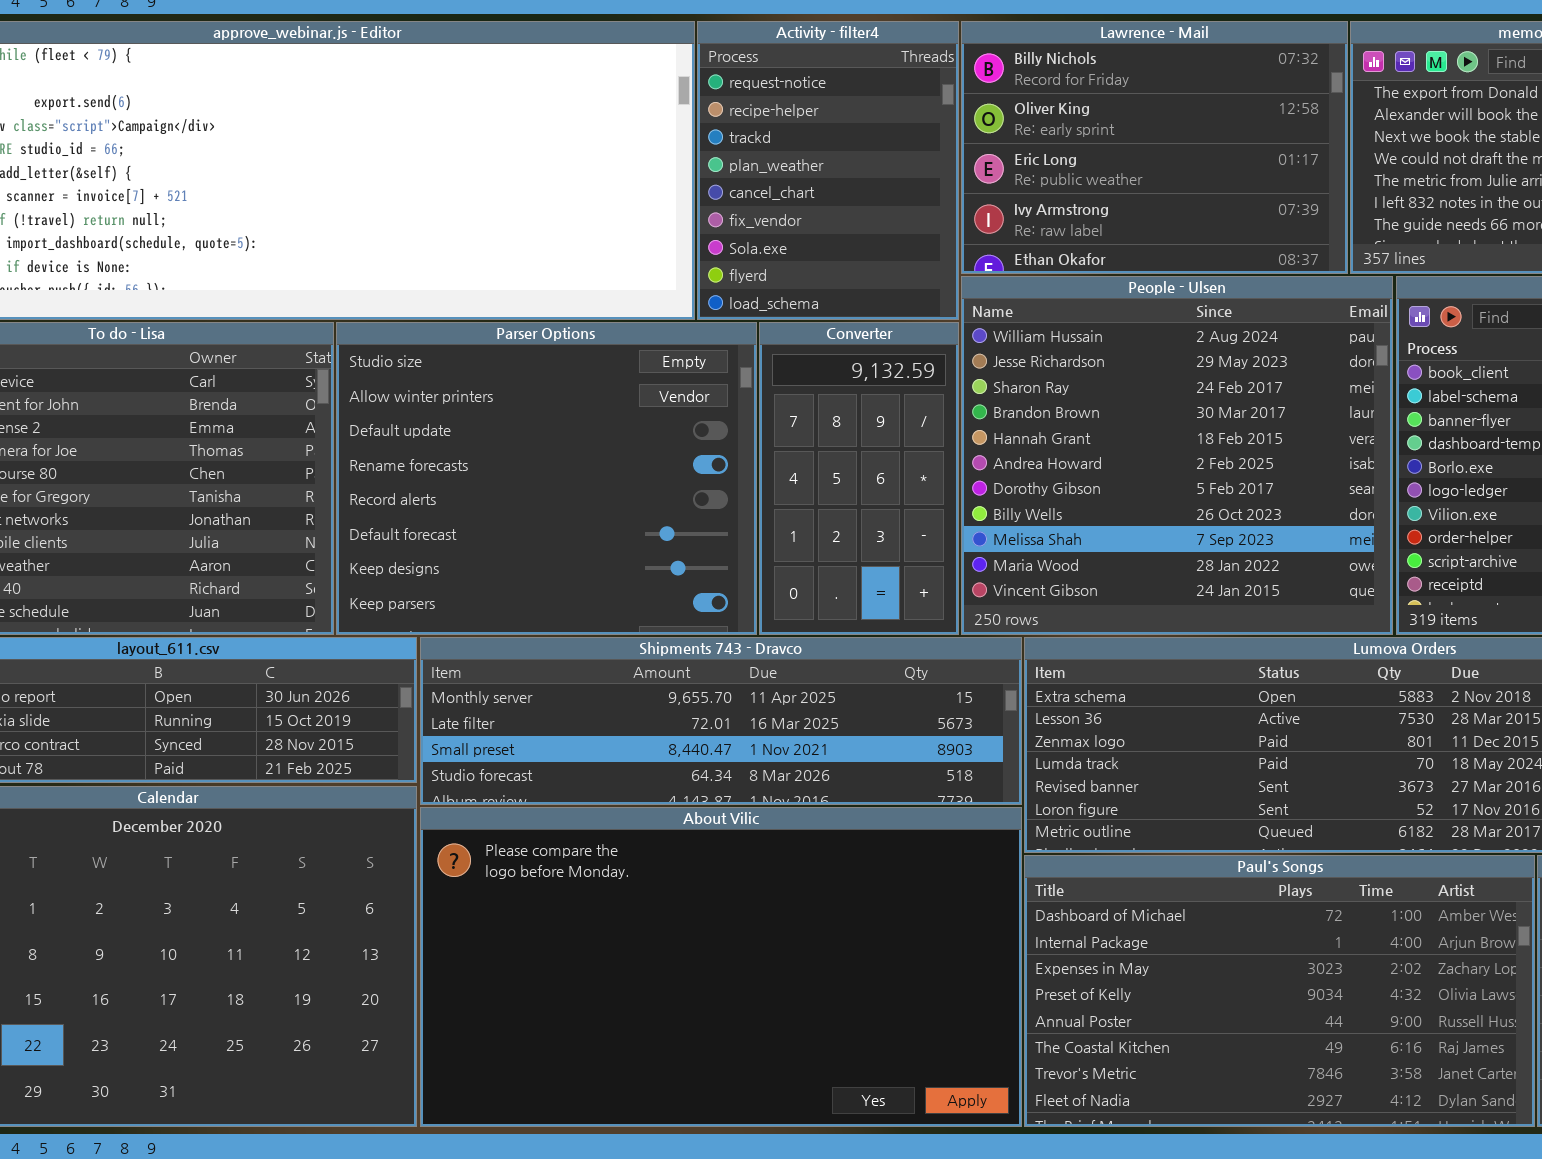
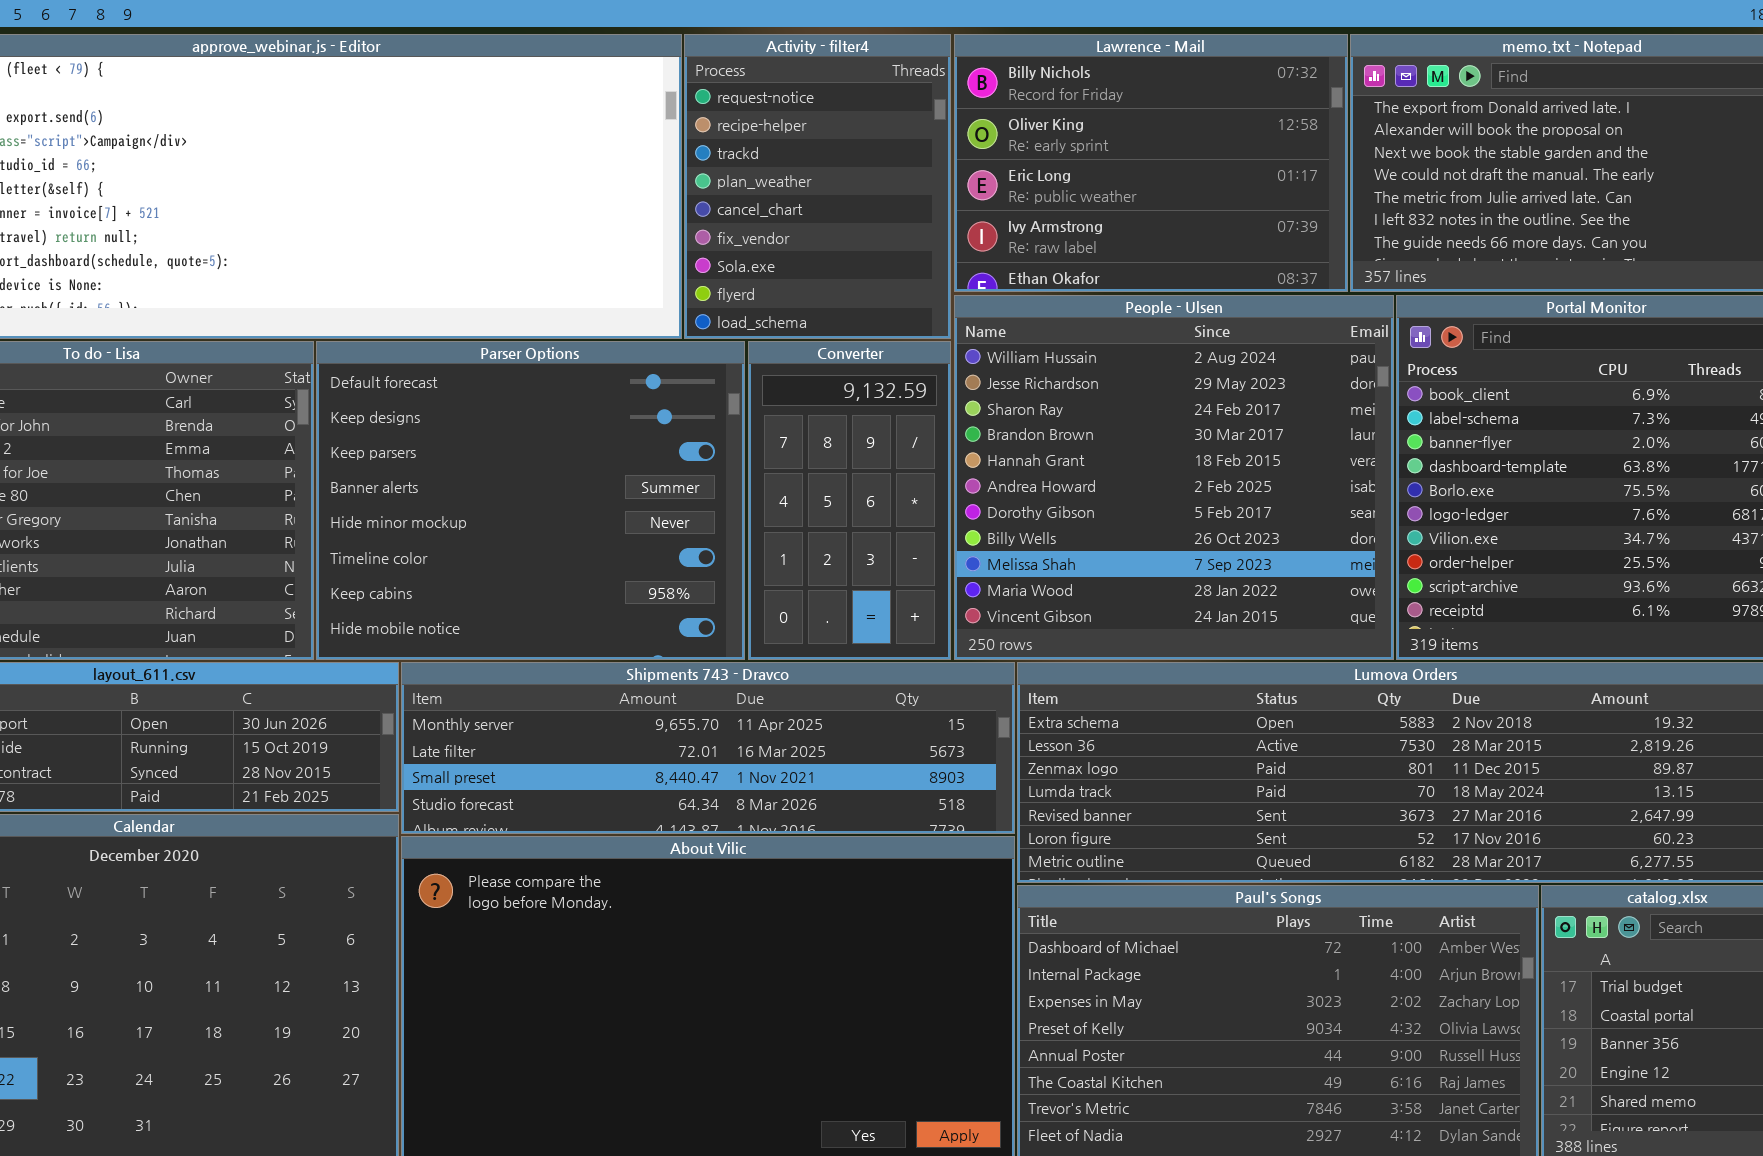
Parser Options: [336,322,757,635] -> [316,341,745,660], scrolled down 5 rows

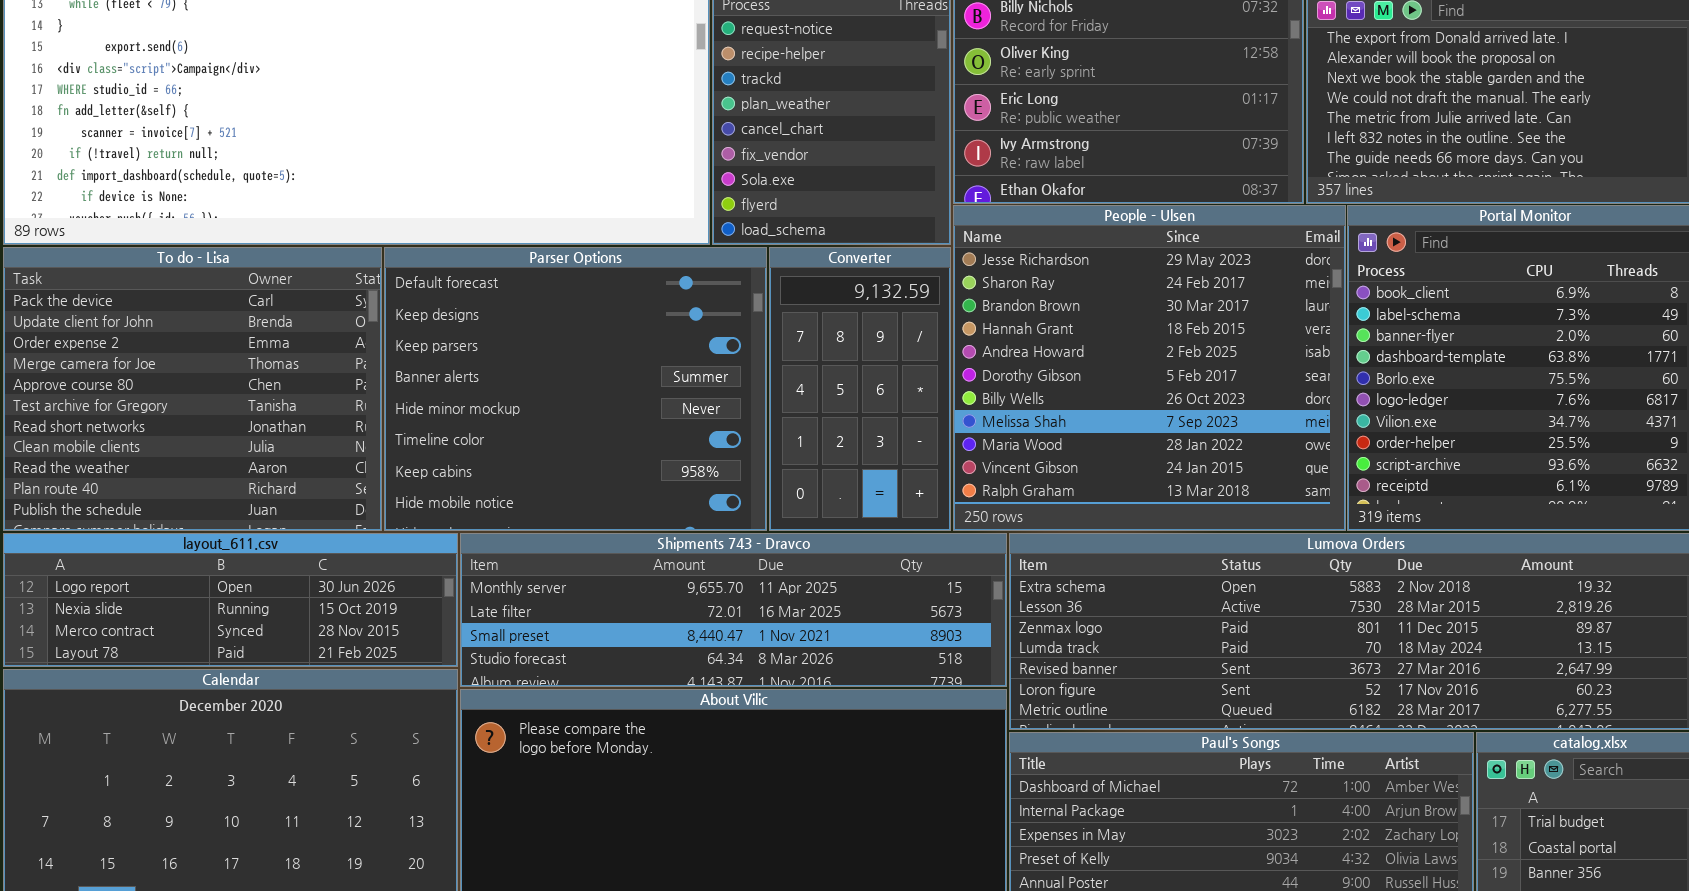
People - Ulsen: [954,295,1394,660] -> [953,205,1346,531], scrolled down 1 row

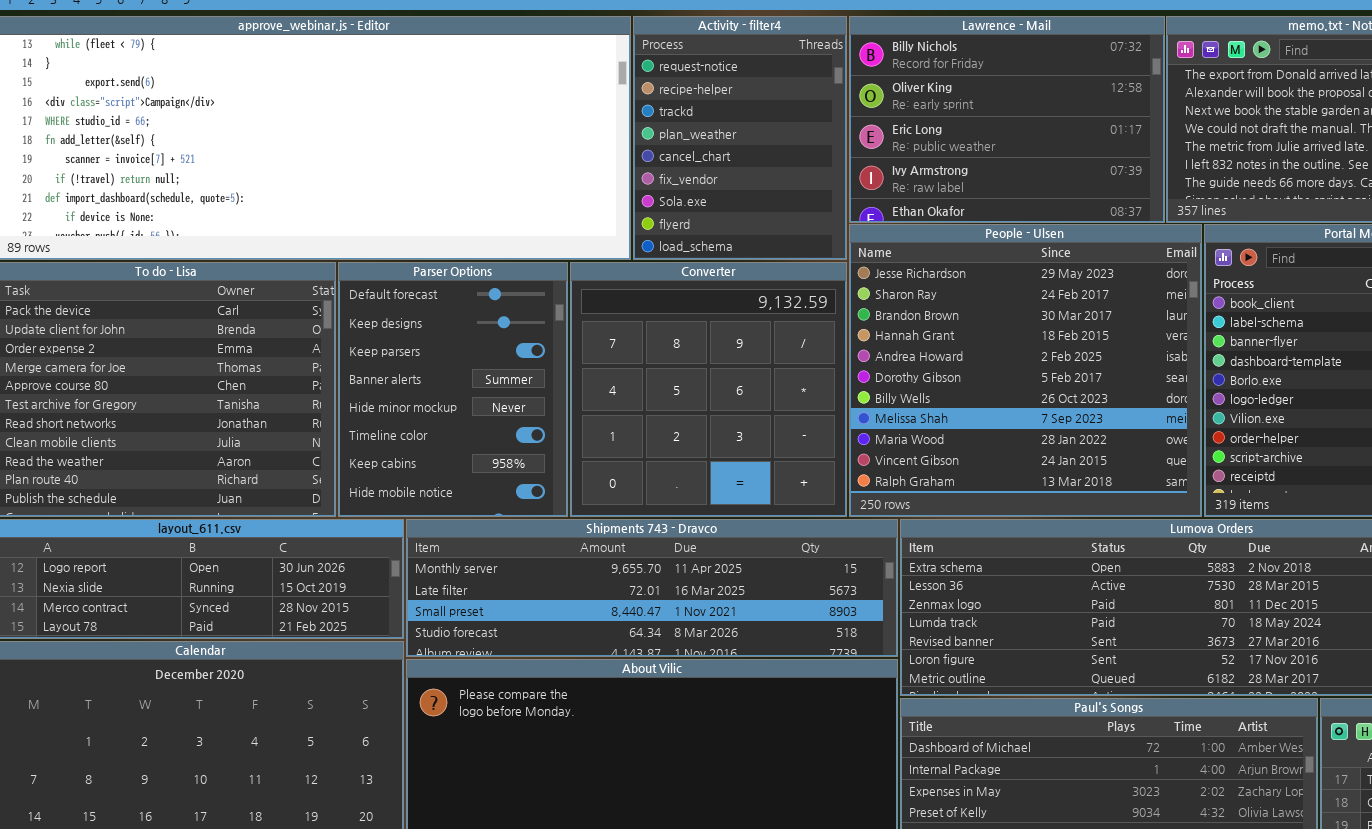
Parser Options: [384,247,767,531] -> [338,262,568,517], resized
Converter: [769,247,951,531] -> [570,262,847,517], resized

